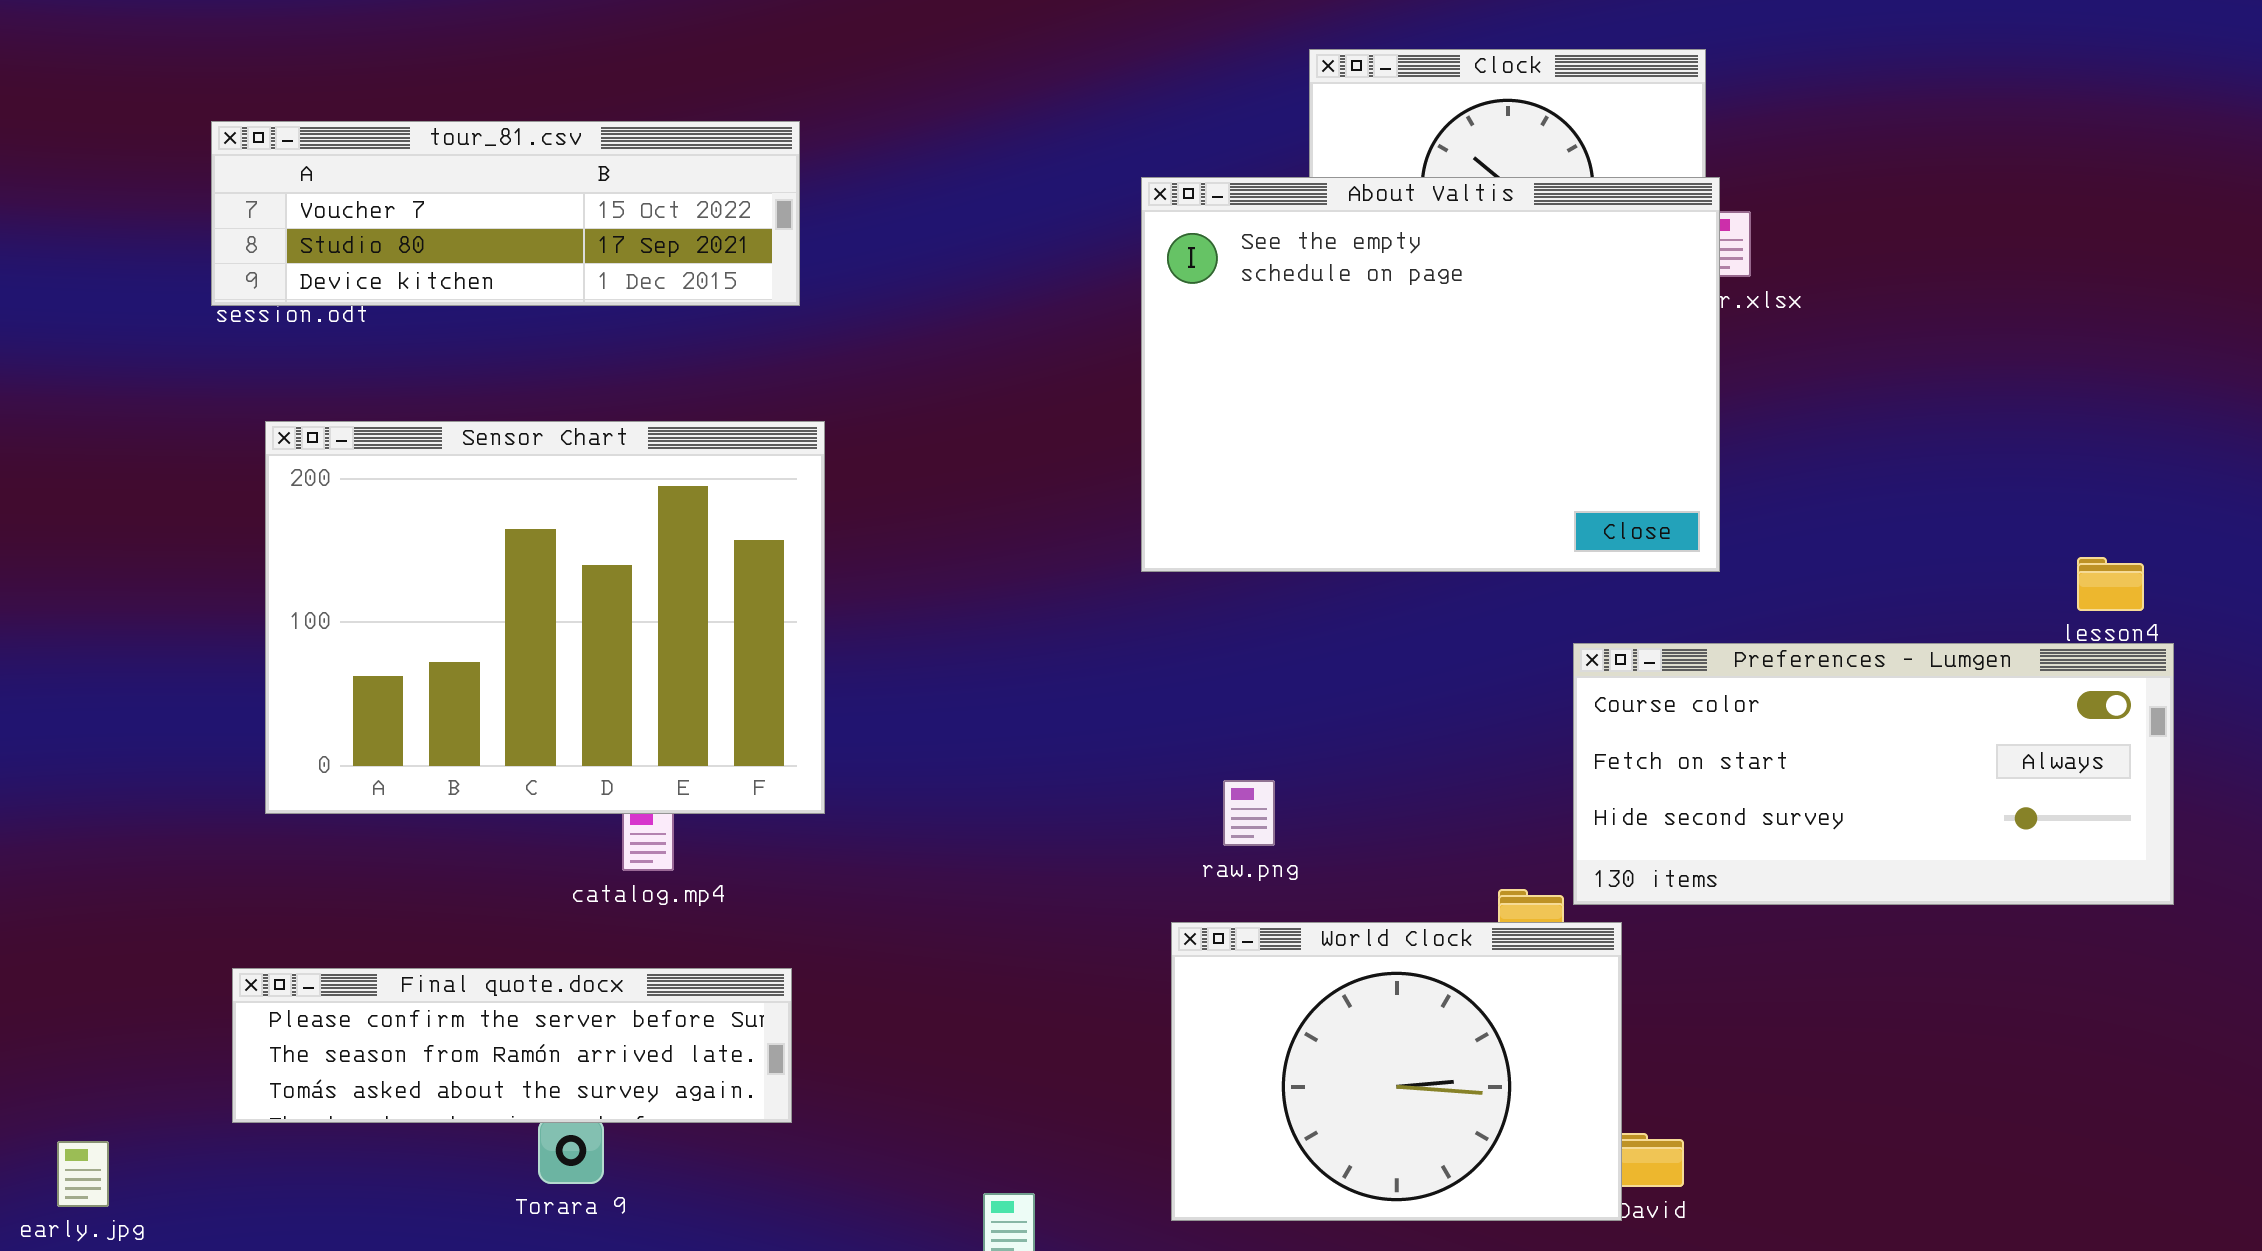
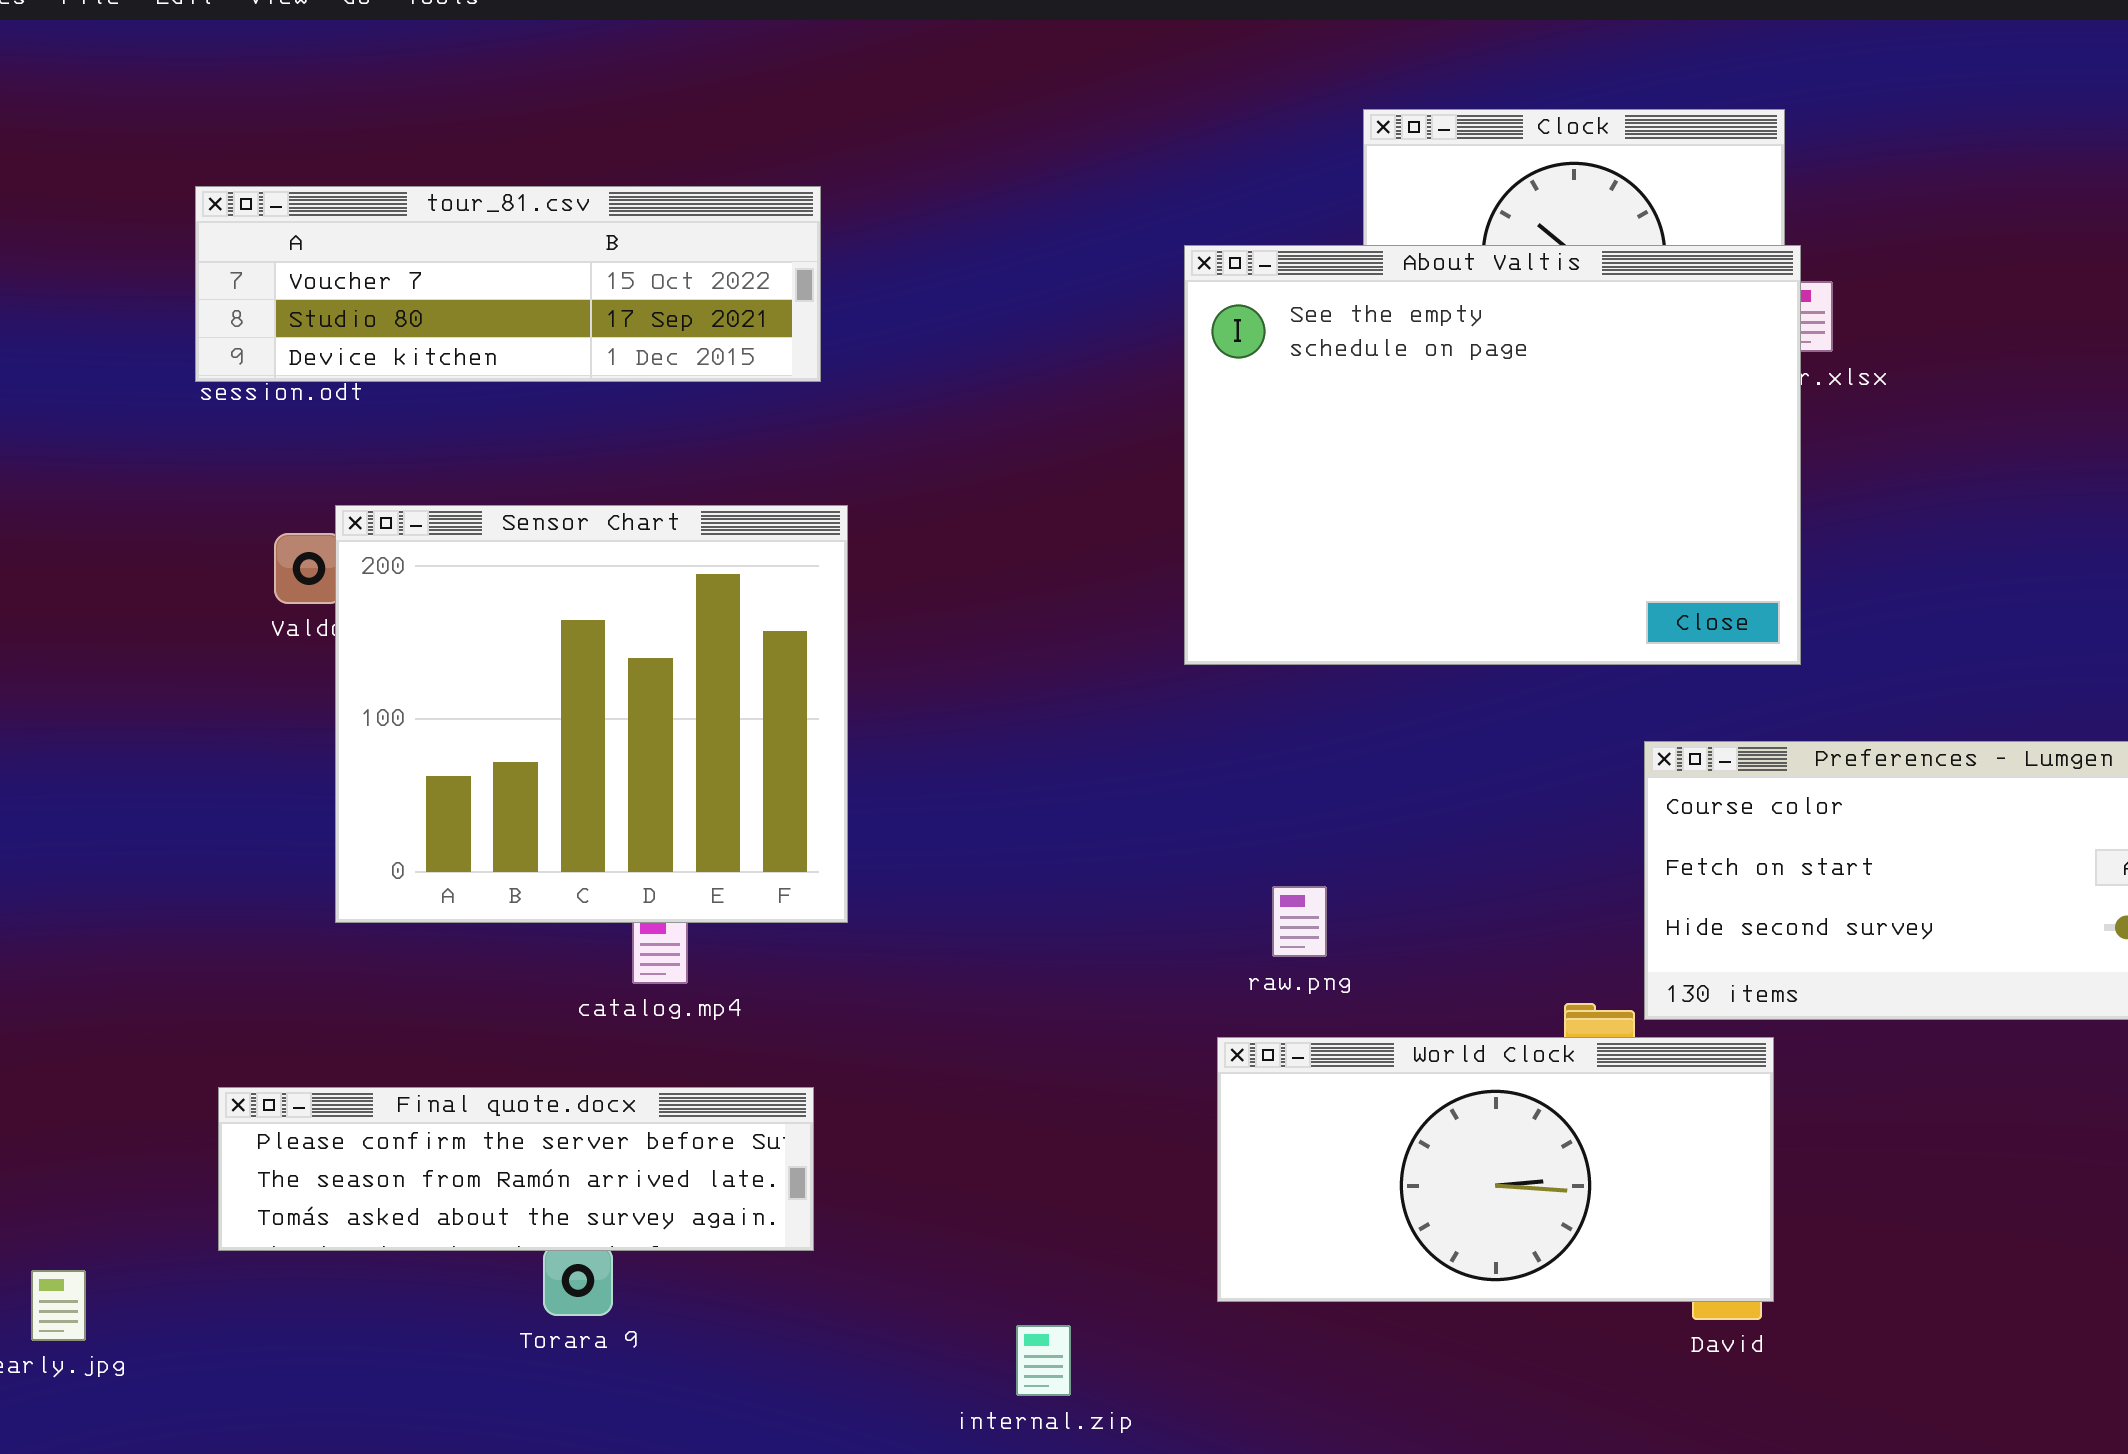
Sensor Chart: [265,421,825,814] -> [335,505,848,923], resized
World Clock: [1171,922,1622,1221] -> [1217,1037,1774,1302], resized

